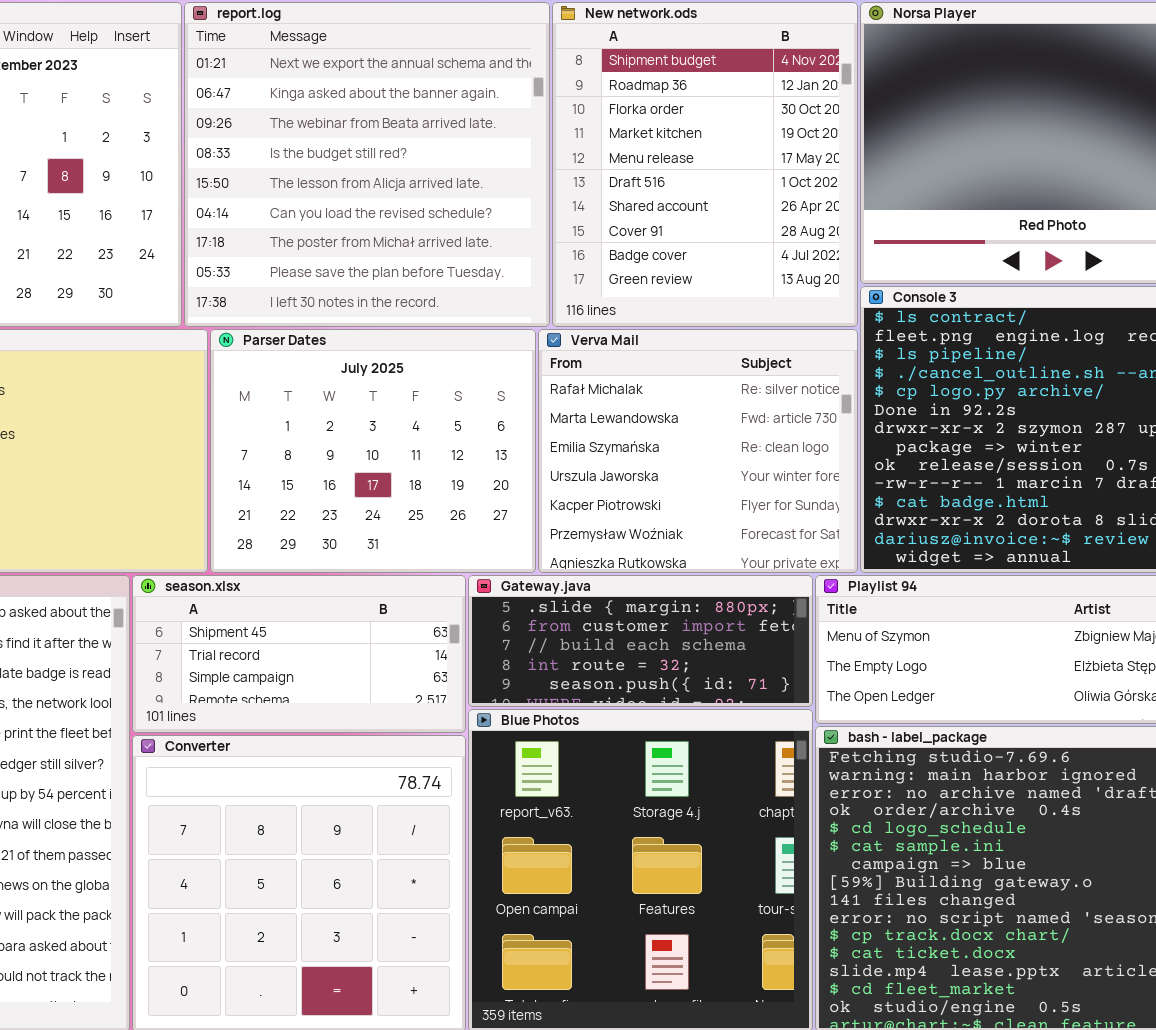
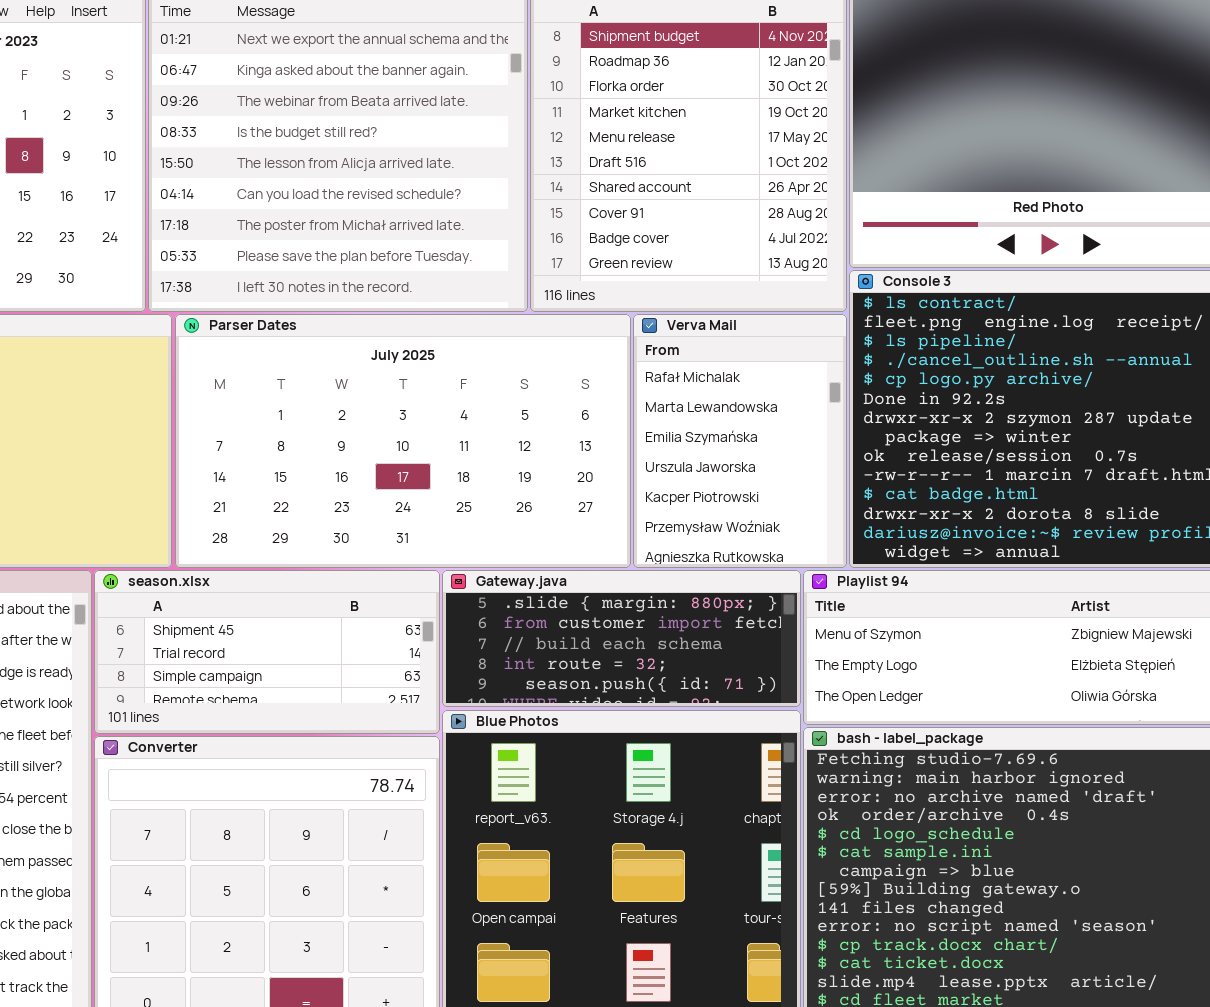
Parser Dates: [210,329,536,573] -> [175,314,631,568], resized
Verva Mail: [538,329,858,573] -> [633,314,847,568], resized

